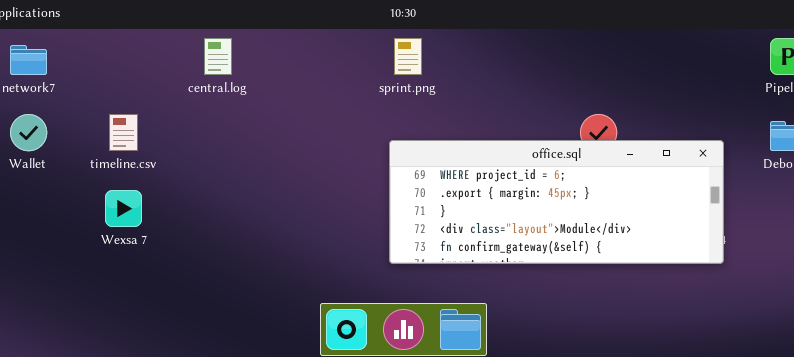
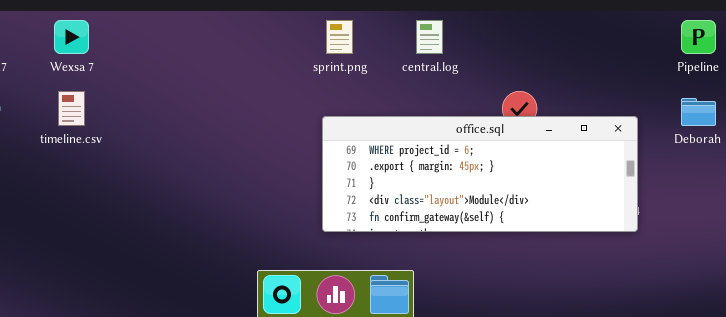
central.log: [204,38,232,75] -> [416,20,443,54], moved
Wexsa 7: [105,190,142,227] -> [54,20,89,54], moved

